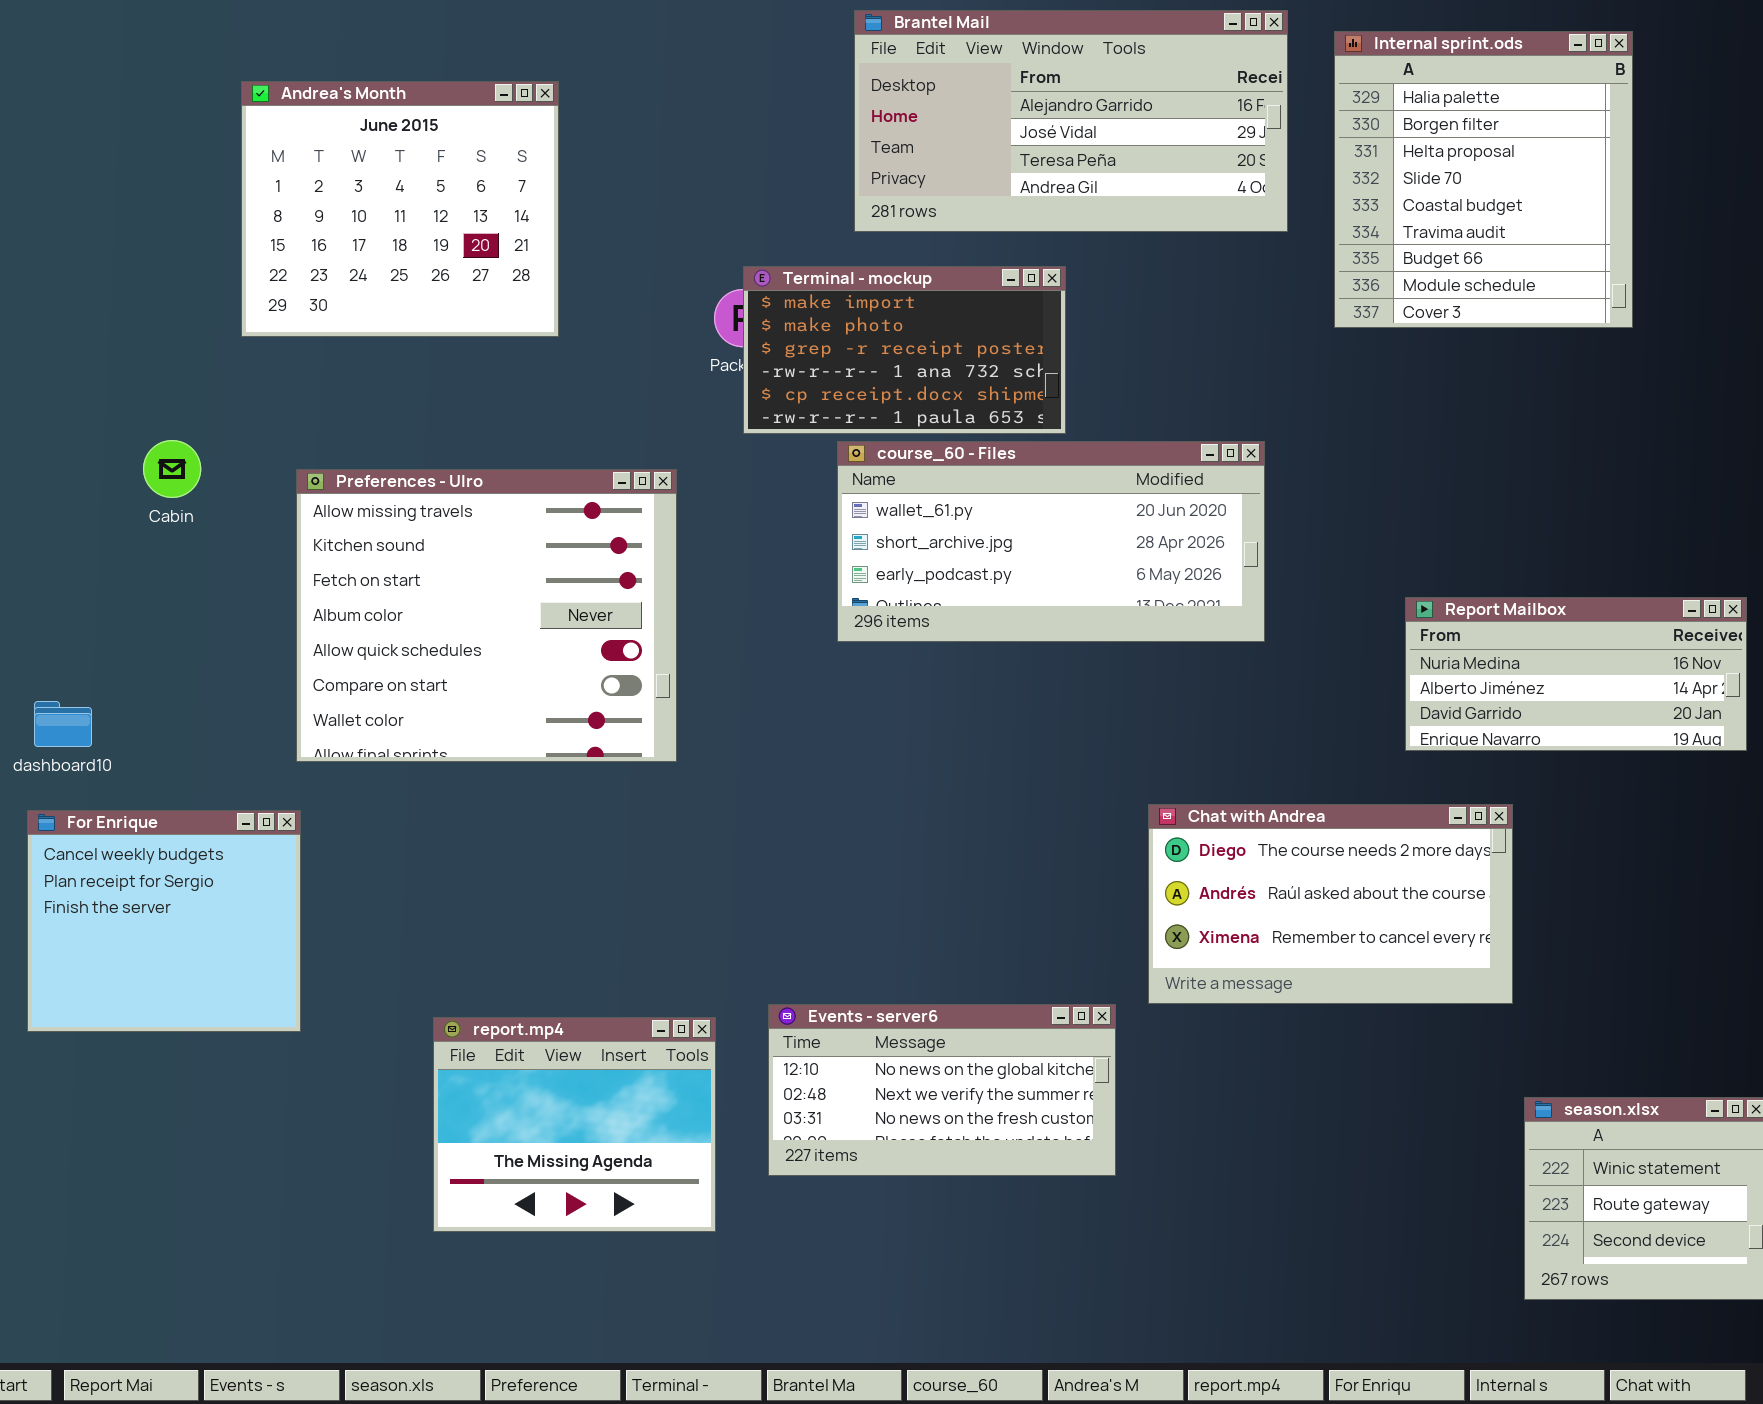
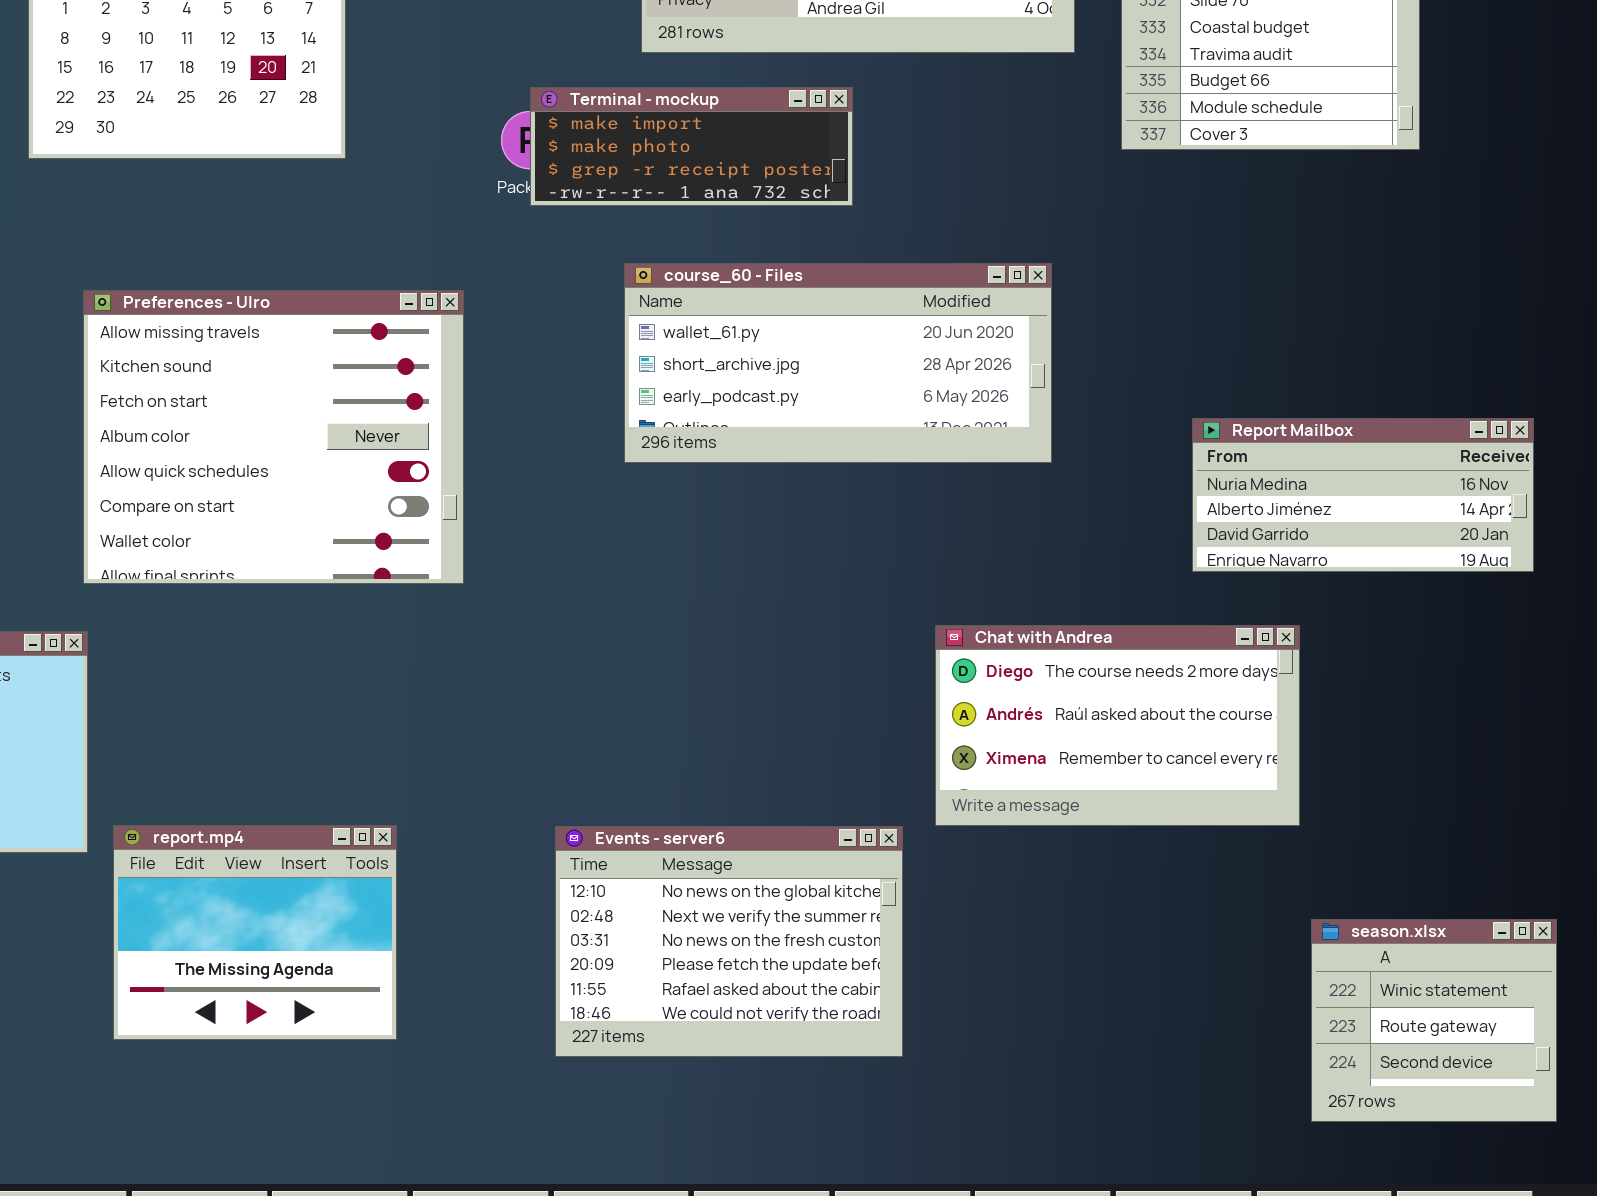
Terminal - mockup: [743,266,1066,434] -> [530,87,853,206], resized
Events - server6: [768,1004,1116,1176] -> [555,826,903,1057], resized
report.mp4: [433,1017,716,1232] -> [113,825,397,1040], moved

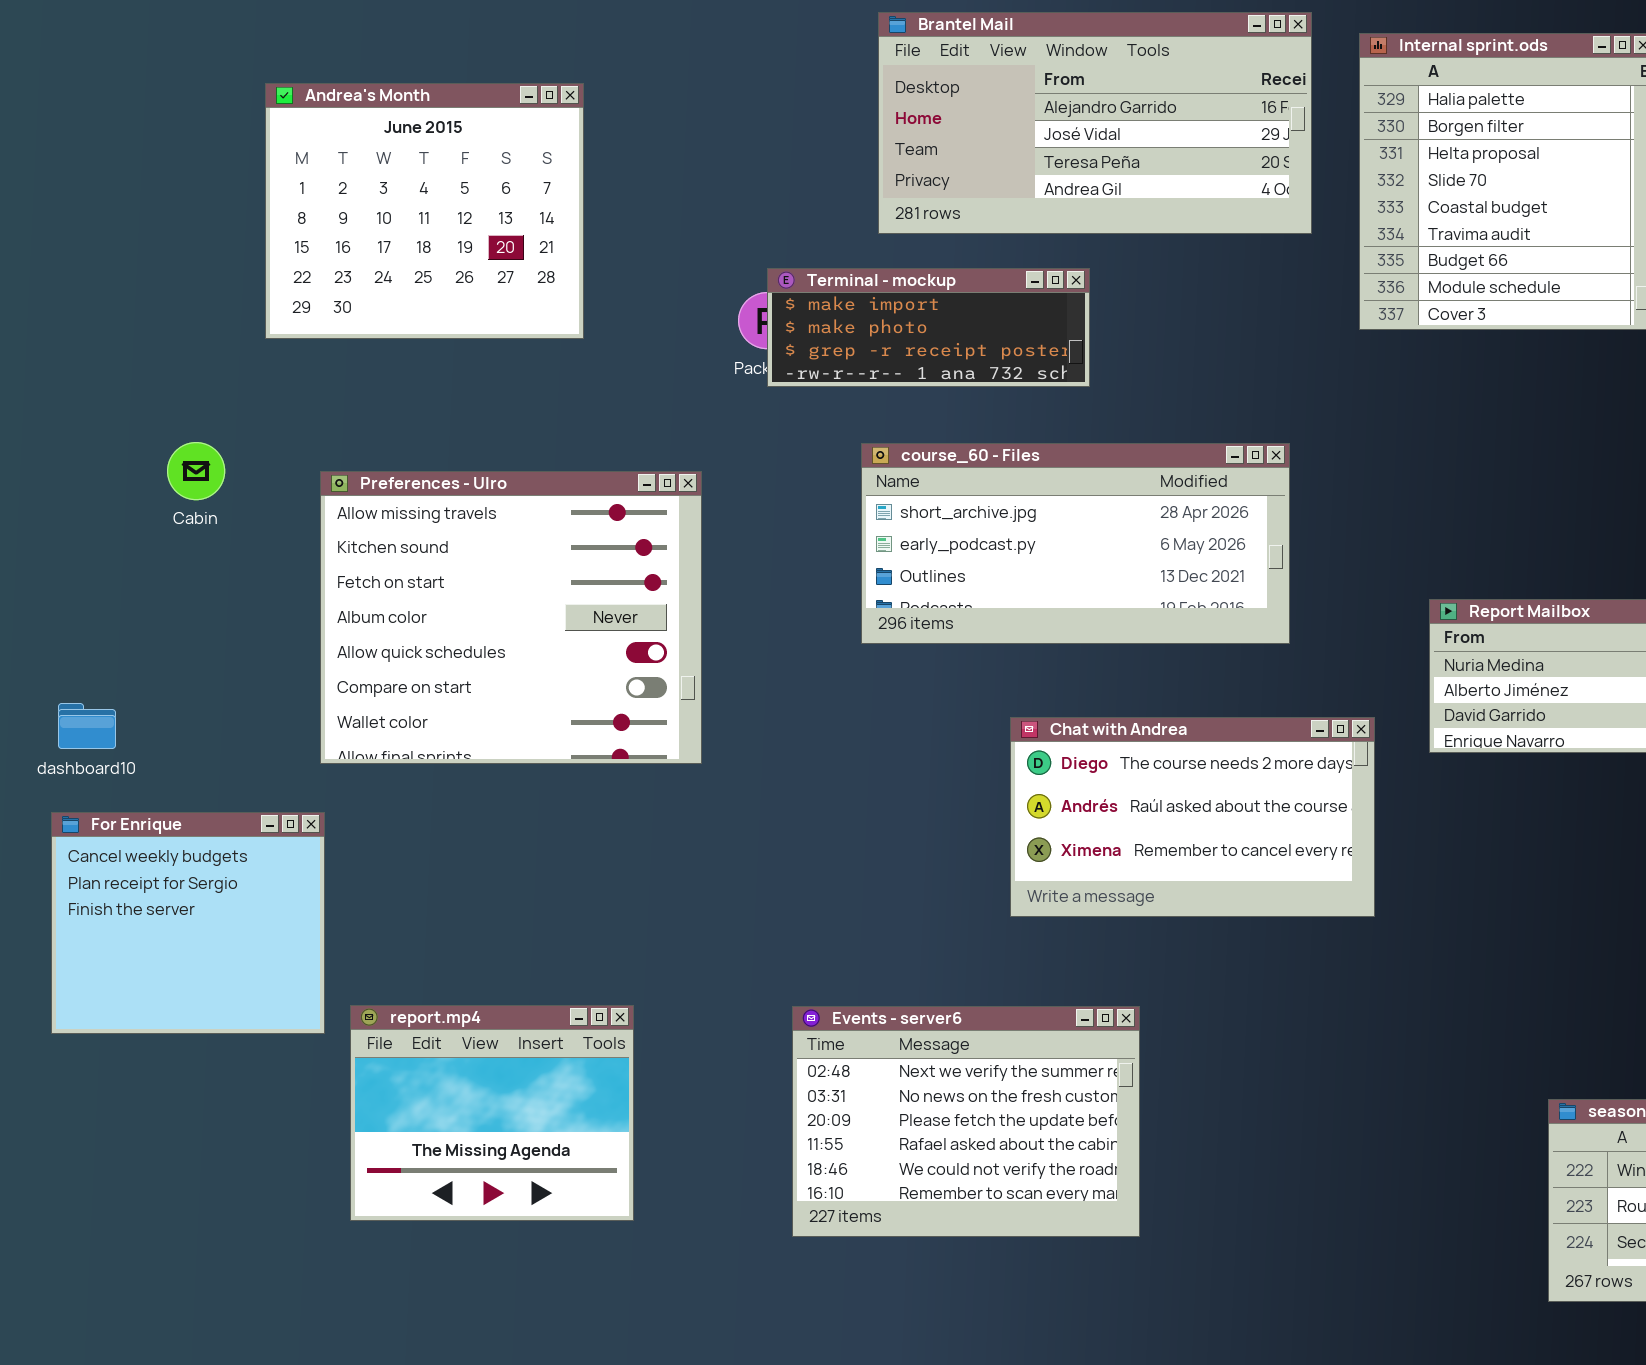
course_60 - Files: [624,263,1052,463] -> [861,443,1290,644], scrolled down 1 row
Chat with Andrea: [935,625,1300,826] -> [1010,717,1375,917], moved
Events - server6: [555,826,903,1057] -> [792,1006,1140,1237], scrolled down 1 row

